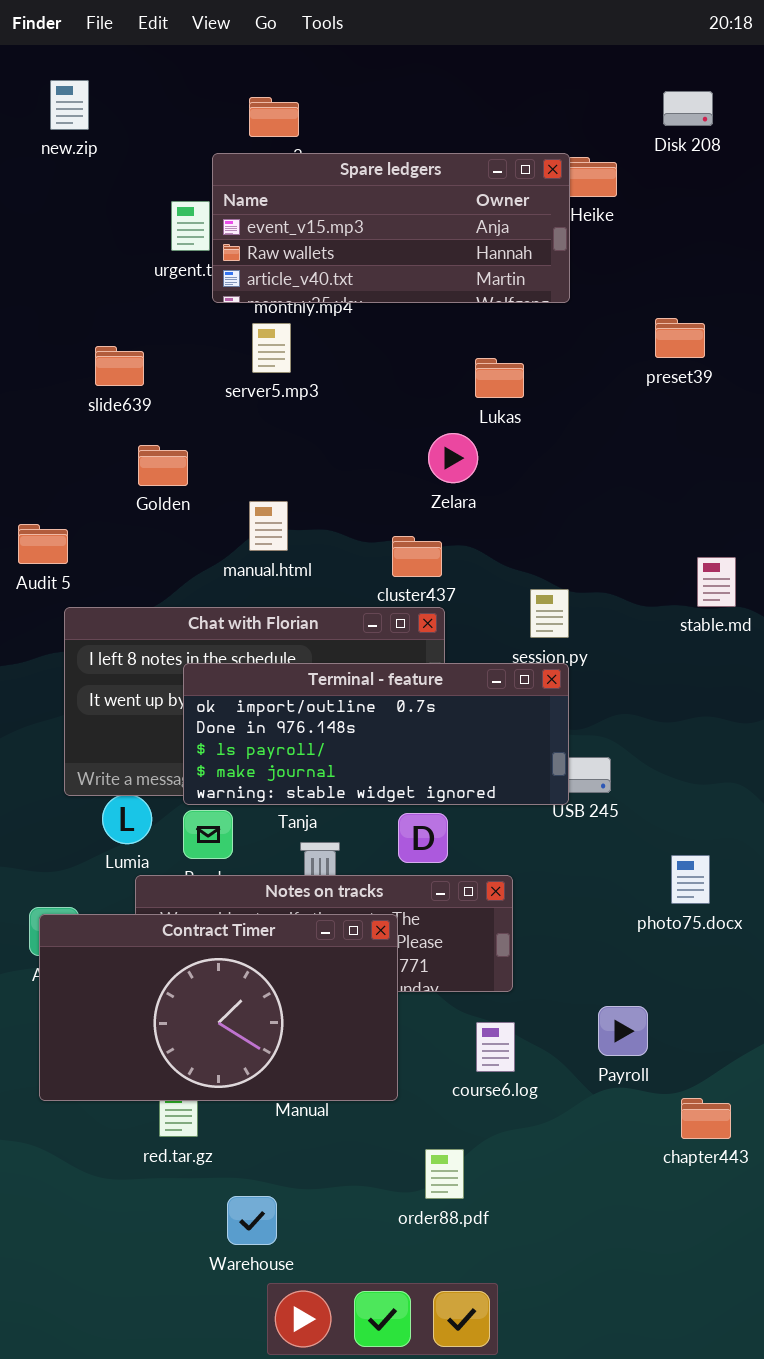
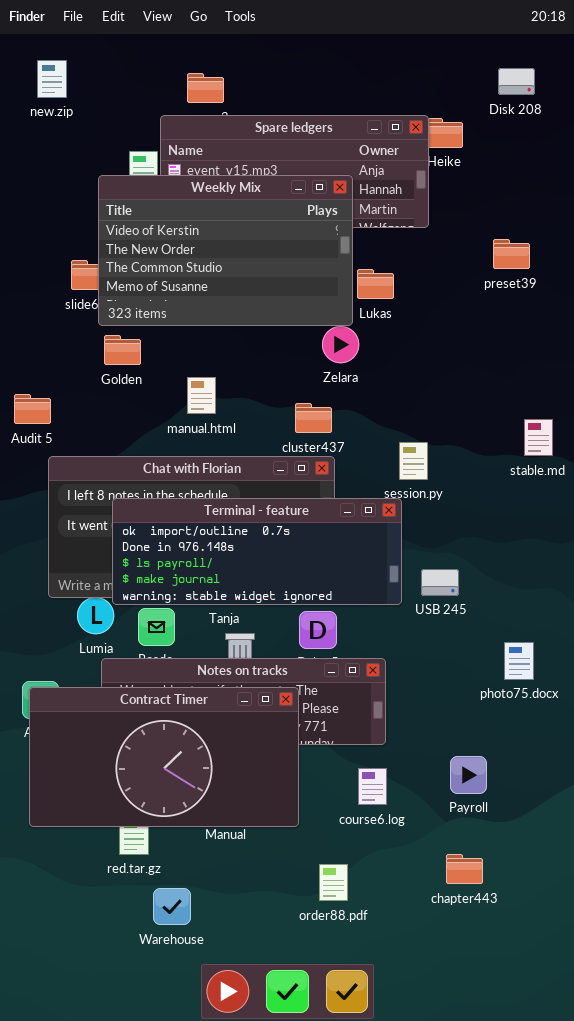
Weekly Mix: none -> [98,175,353,326], opened
Terminal - feature: [183,663,569,805] -> [112,498,402,605], moved
chapter443: [681,1098,731,1139] -> [446,854,483,884], moved
Warehouse: [227,1196,277,1245] -> [153,888,191,925], moved

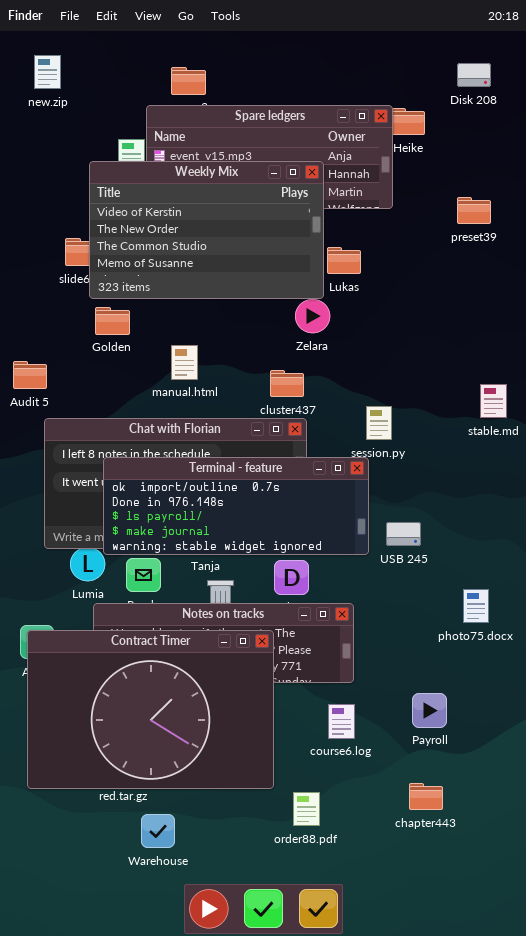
preset39: [493,239,530,269] -> [457,197,491,224], moved
Contract Timer: [29,687,299,827] -> [27,630,274,789], resized

